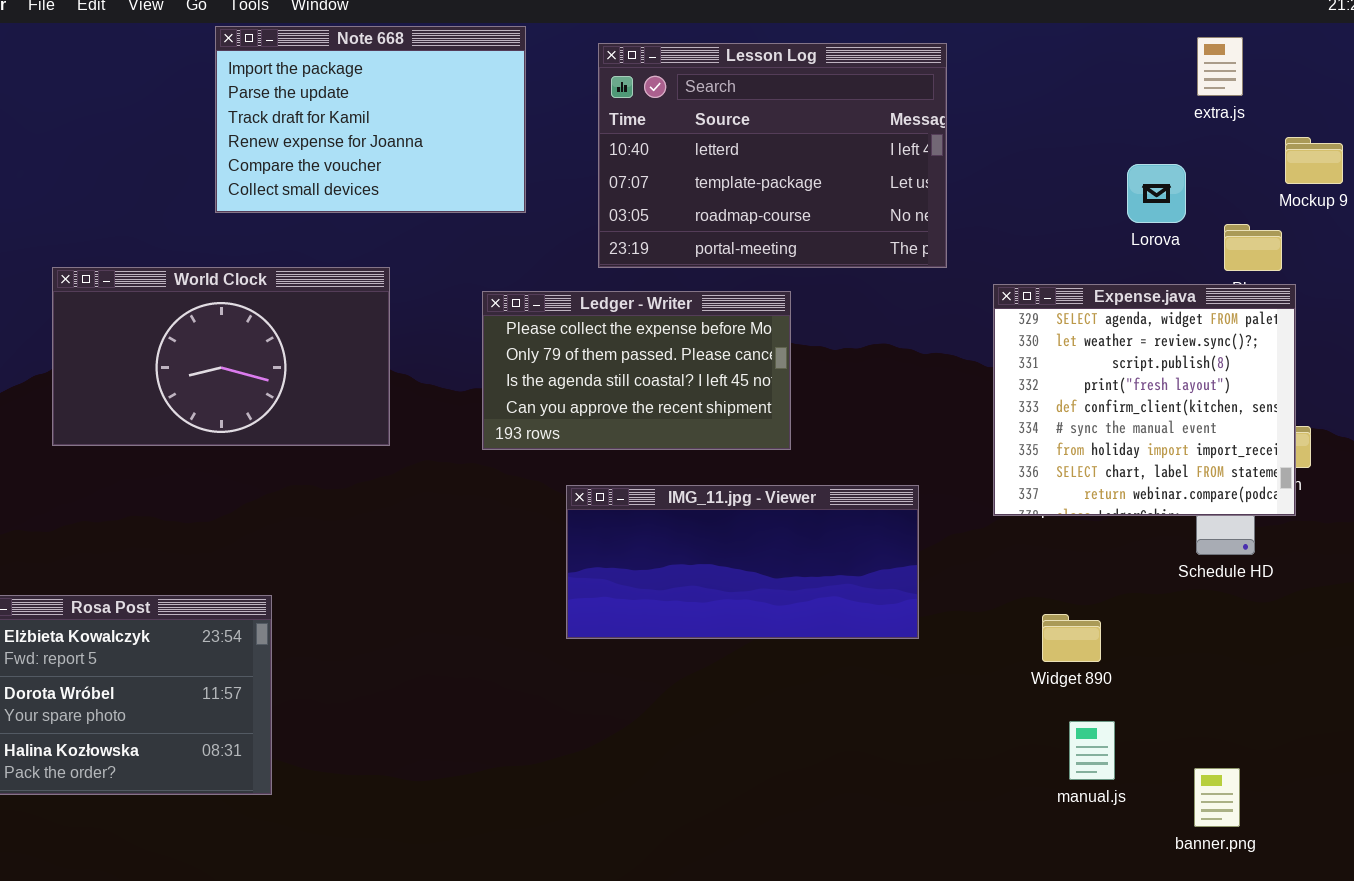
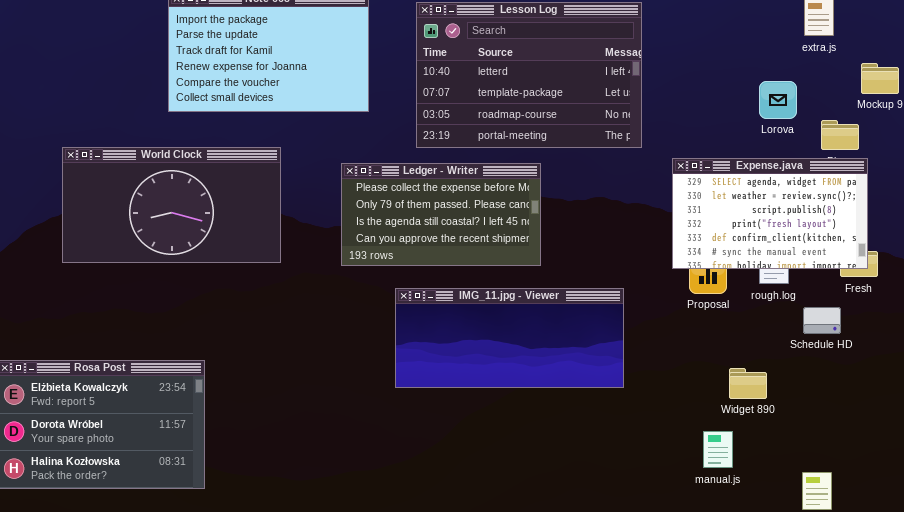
Expense.java: [993,284,1296,516] -> [672,158,868,269], resized
Widget 890: [1042,614,1101,662] -> [729,368,767,399], moved
manual.js: [1069,721,1115,780] -> [703,431,733,468], moved

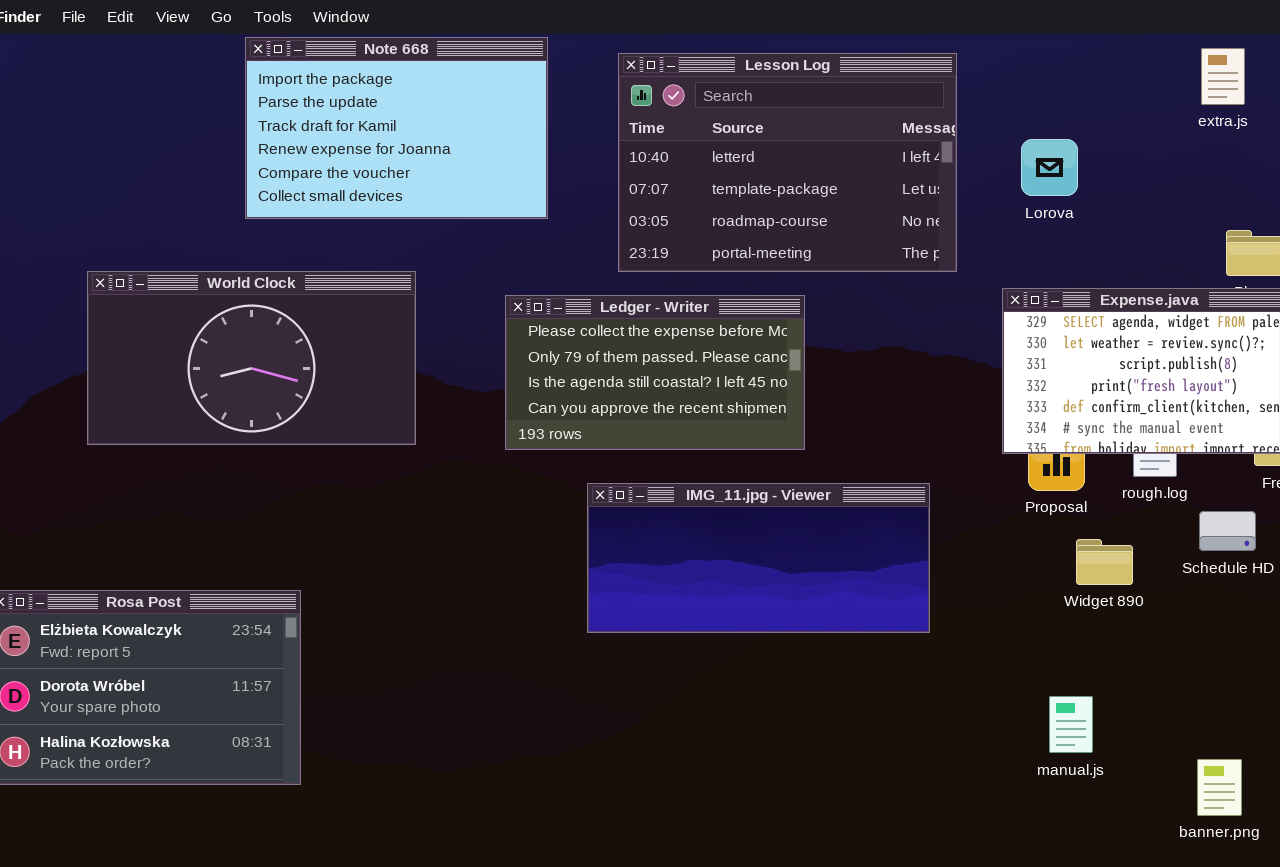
Lorova: [759,81,797,119] -> [1021,139,1078,196], moved
Widget 890: [729,368,767,399] -> [1076,539,1133,585], moved

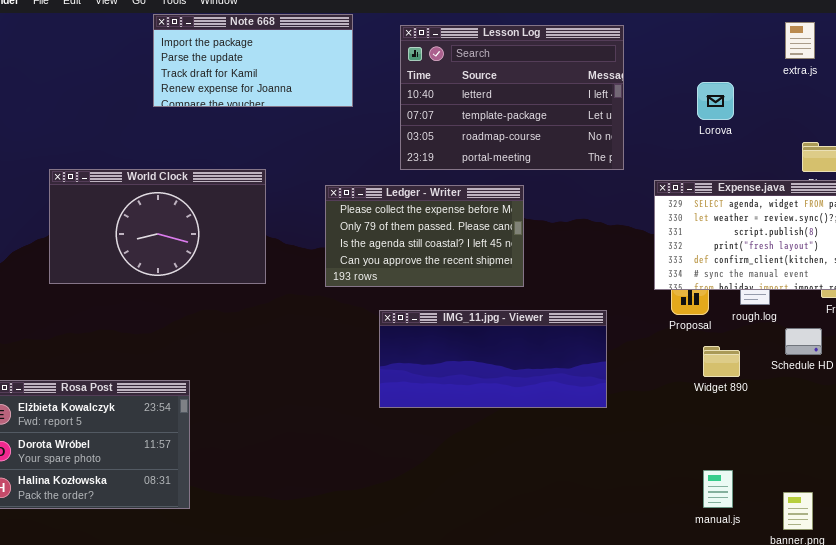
Note 668: [245,37,548,219] -> [153,14,353,107], resized
Lorova: [1021,139,1078,196] -> [697,82,734,120], moved
manual.js: [1049,696,1093,753] -> [703,470,733,508], moved

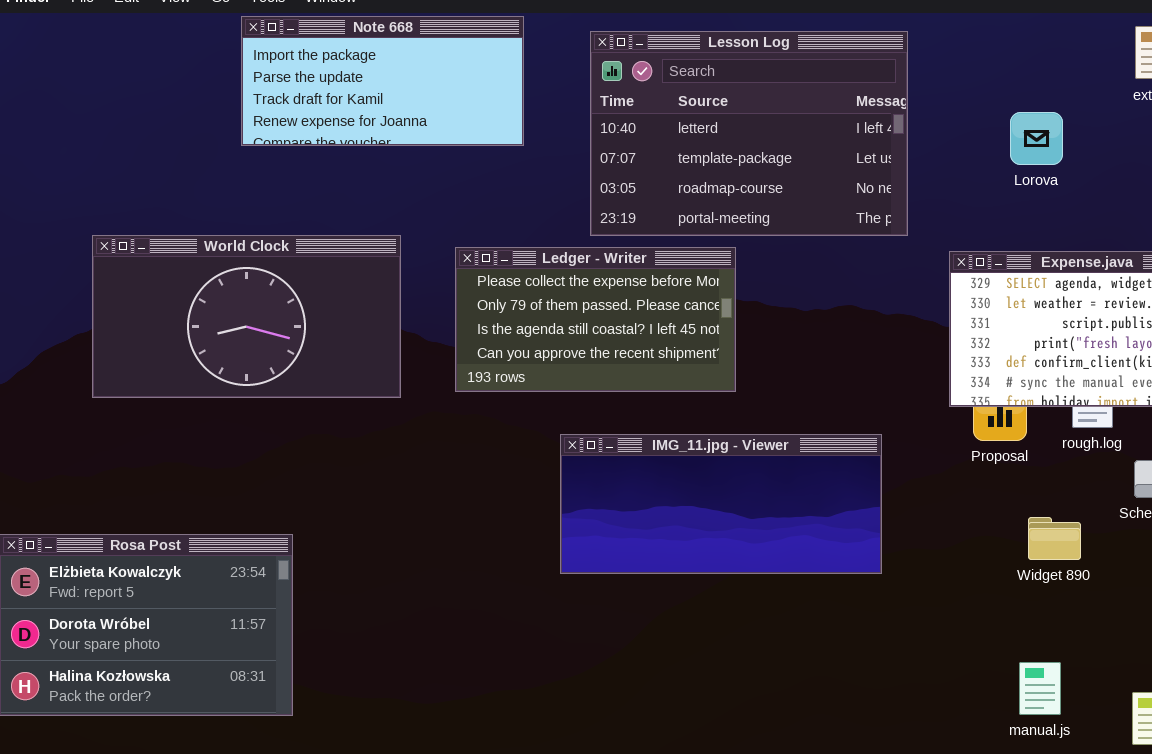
Ledger - Writer: [325,185,524,287] -> [455,247,736,392], moved
Widget 890: [703,346,740,377] -> [1028,517,1081,560], moved

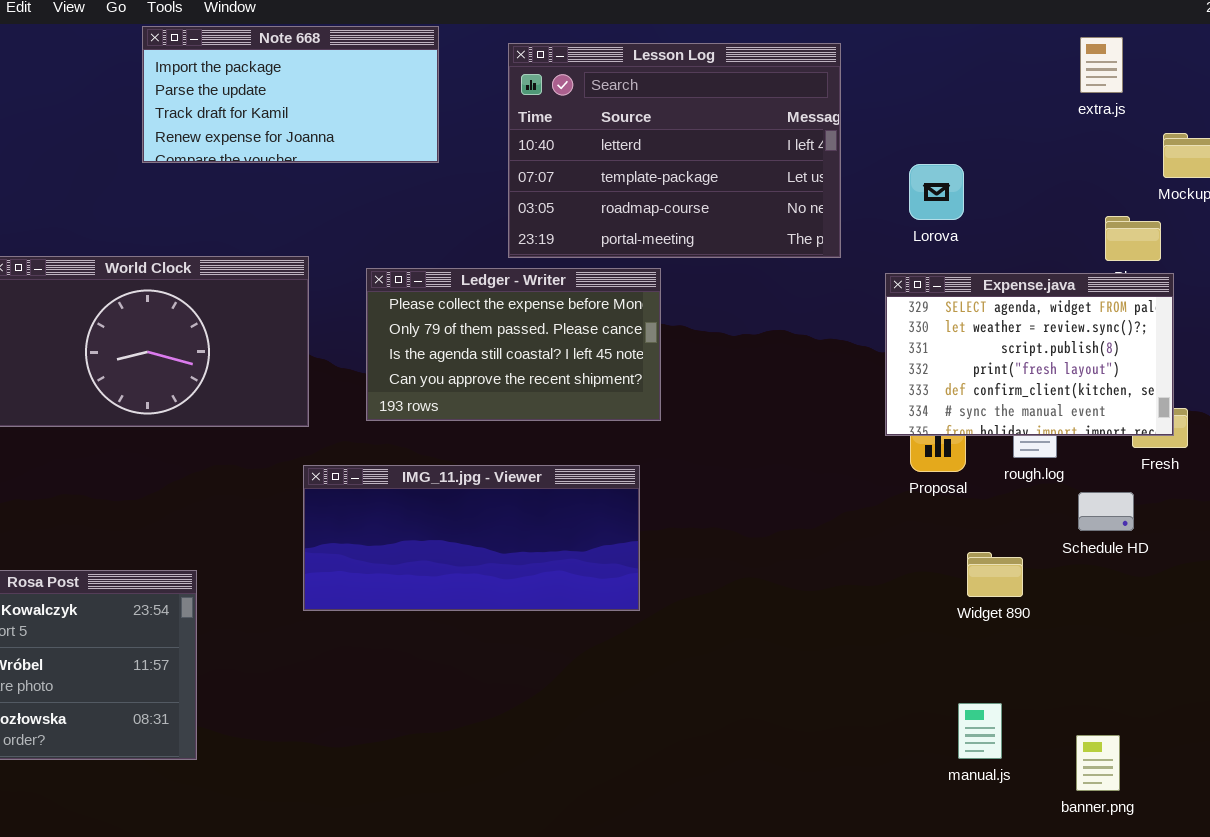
Lorova: [1010,112,1063,165] -> [909,164,964,220], moved
IMG_11.jpg - Viewer: [560,434,882,574] -> [303,465,640,611], moved

